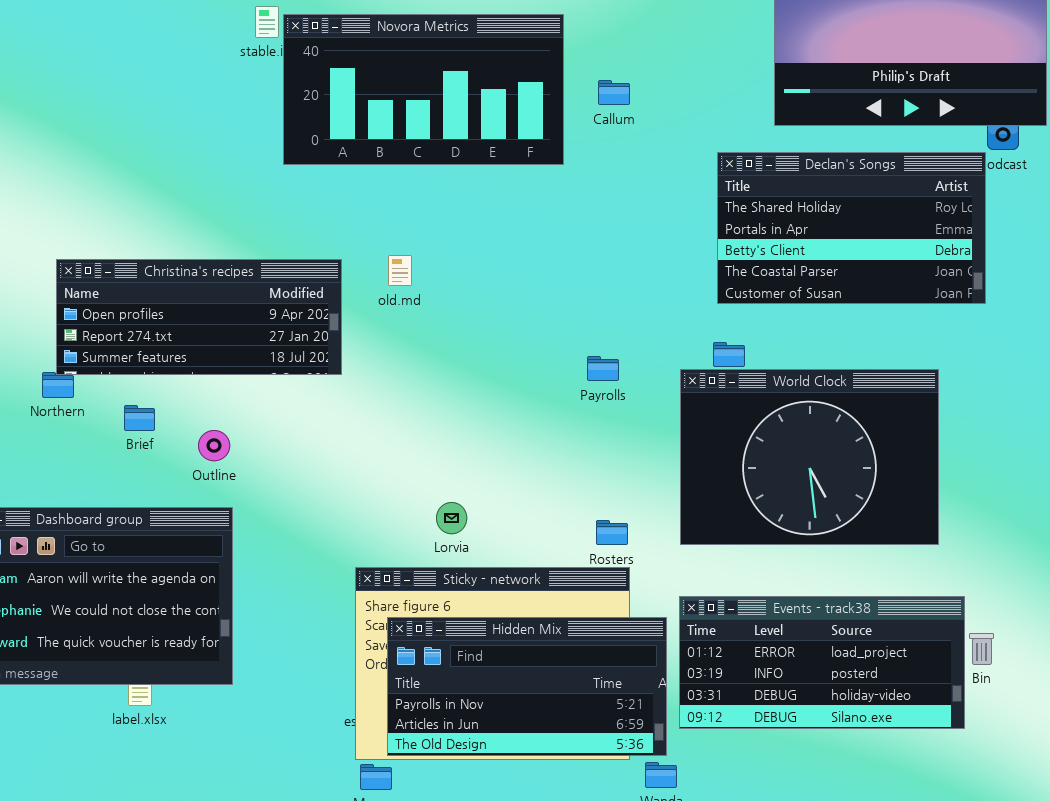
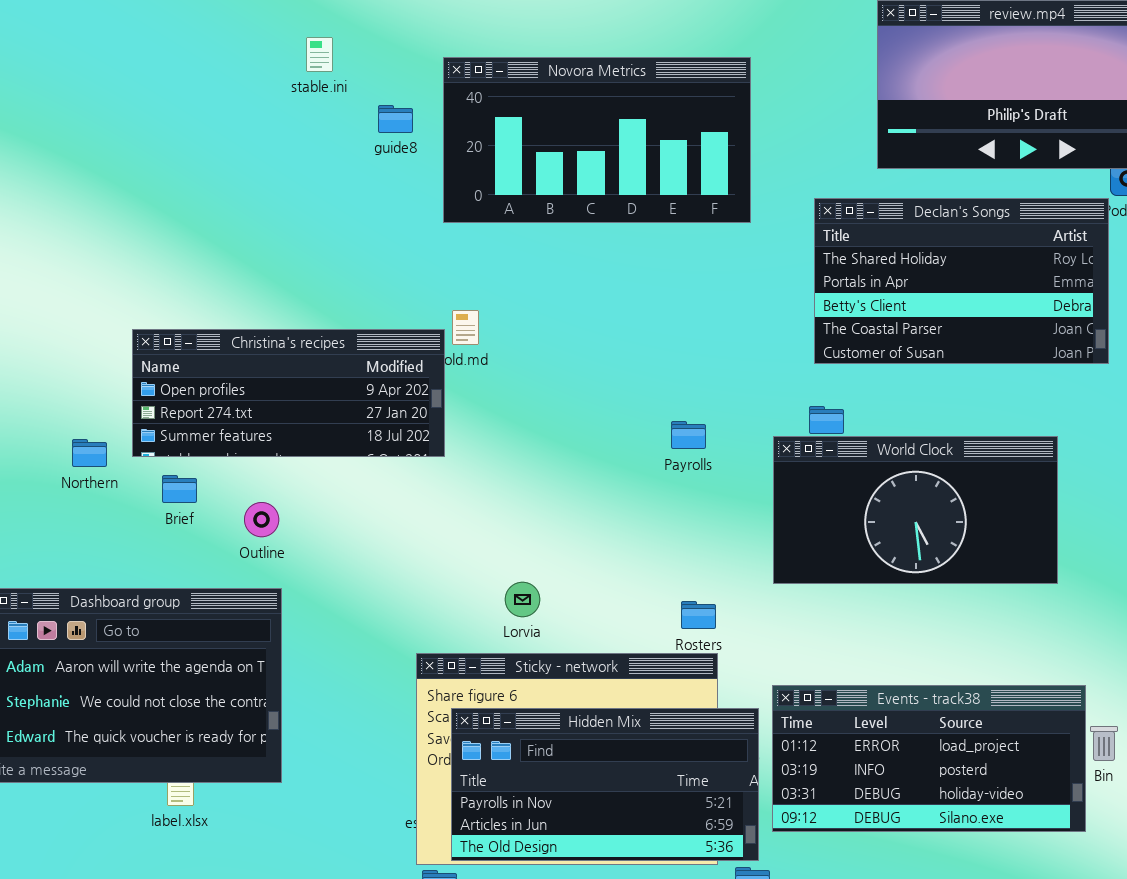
Novora Metrics: [283,14,564,165] -> [443,57,751,223], moved
Christina's recipes: [56,259,342,375] -> [132,329,445,457], moved
World Clock: [680,369,939,545] -> [773,436,1058,584], resized

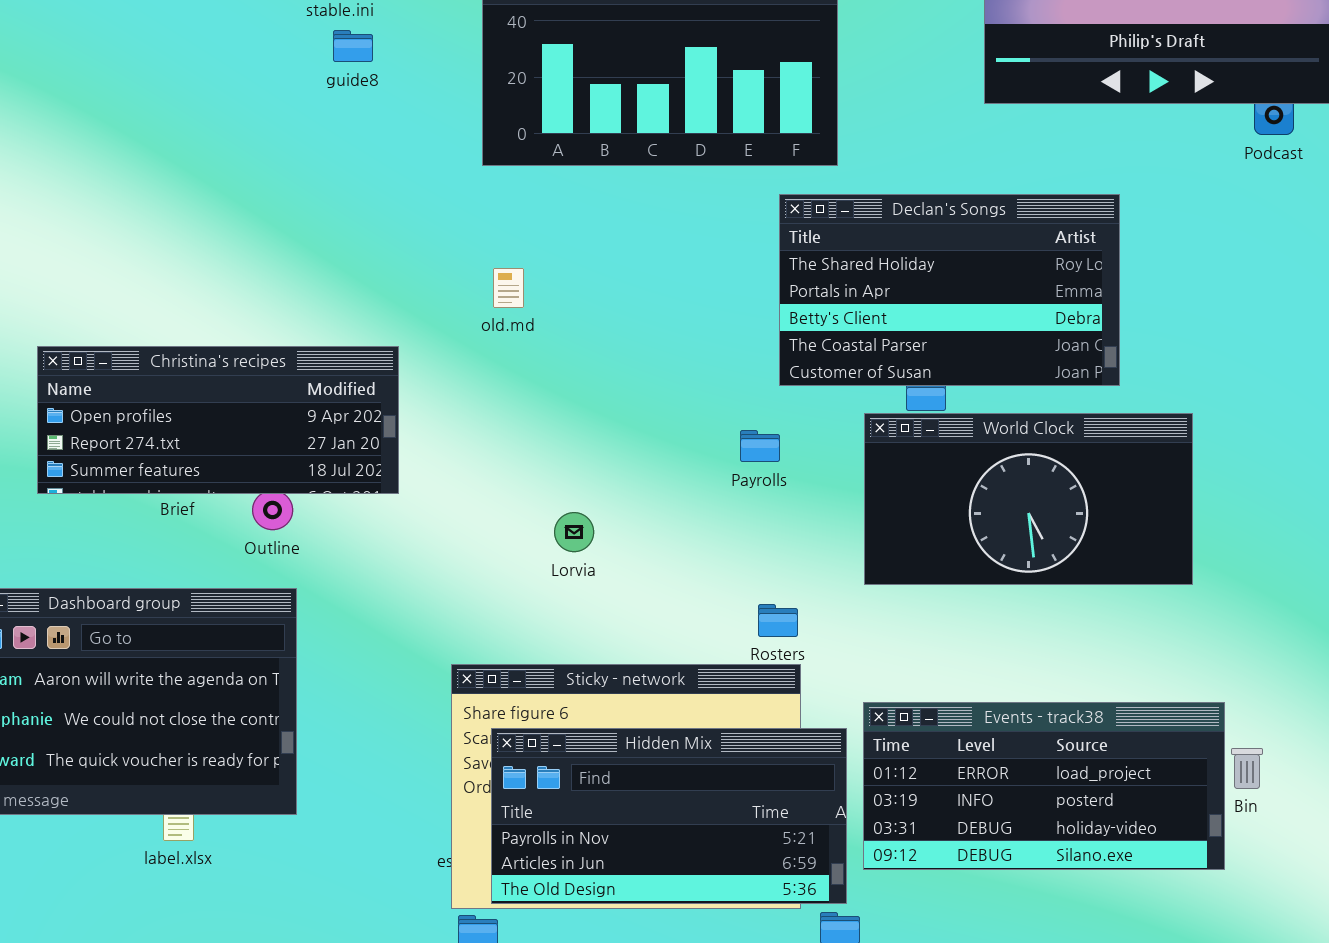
guide8: [378,105,413,133] -> [333,30,373,62], moved
Declan's Songs: [814,198,1109,364] -> [779,194,1120,386], moved
Christina's recipes: [132,329,445,457] -> [37,346,399,494], moved
Payrolls: [671,421,706,449] -> [740,430,780,462], moved
Lorvia: [505,582,540,617] -> [554,512,594,552], moved

